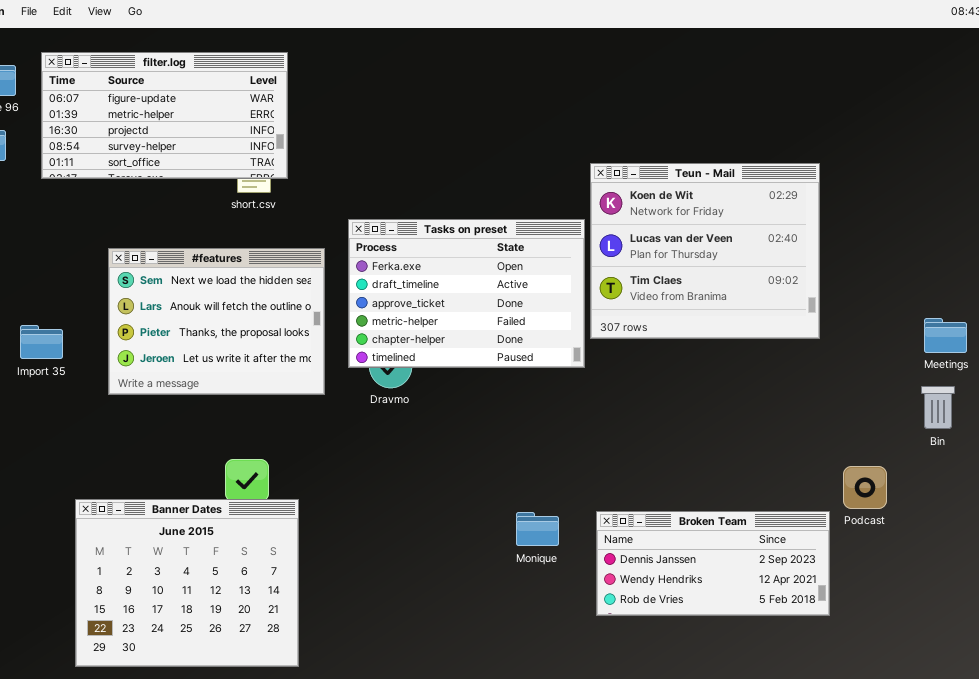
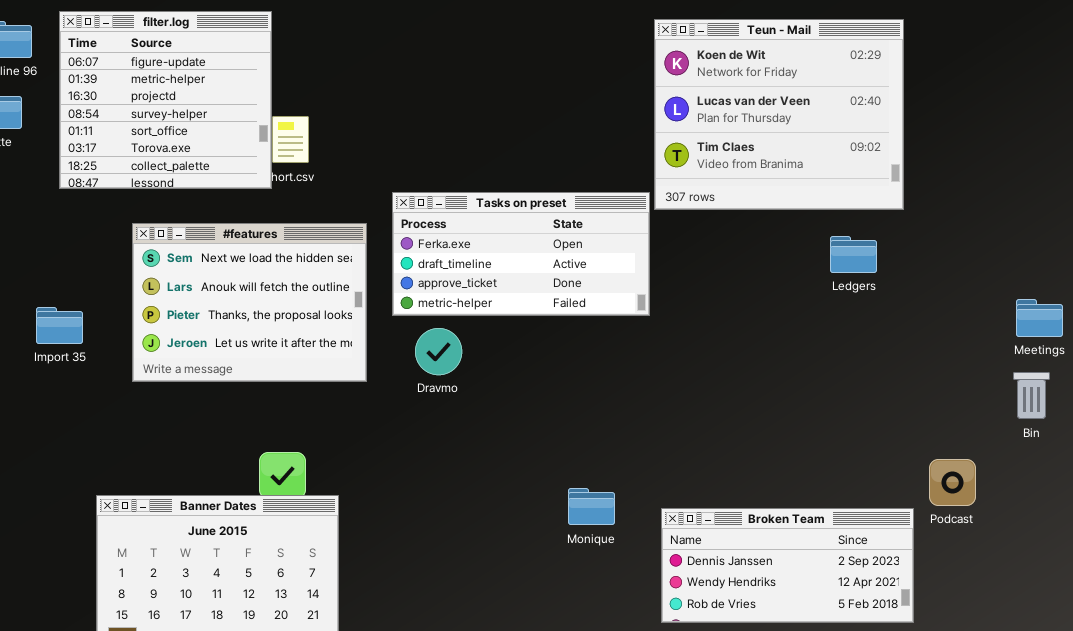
filter.log: [41,52,288,179] -> [59,11,272,189], resized
Teun - Mail: [590,163,820,339] -> [654,19,904,210], moved
Tasks on preset: [348,219,585,368] -> [392,192,650,316], resized
Monique: [516,512,559,546] -> [568,488,615,525], moved

